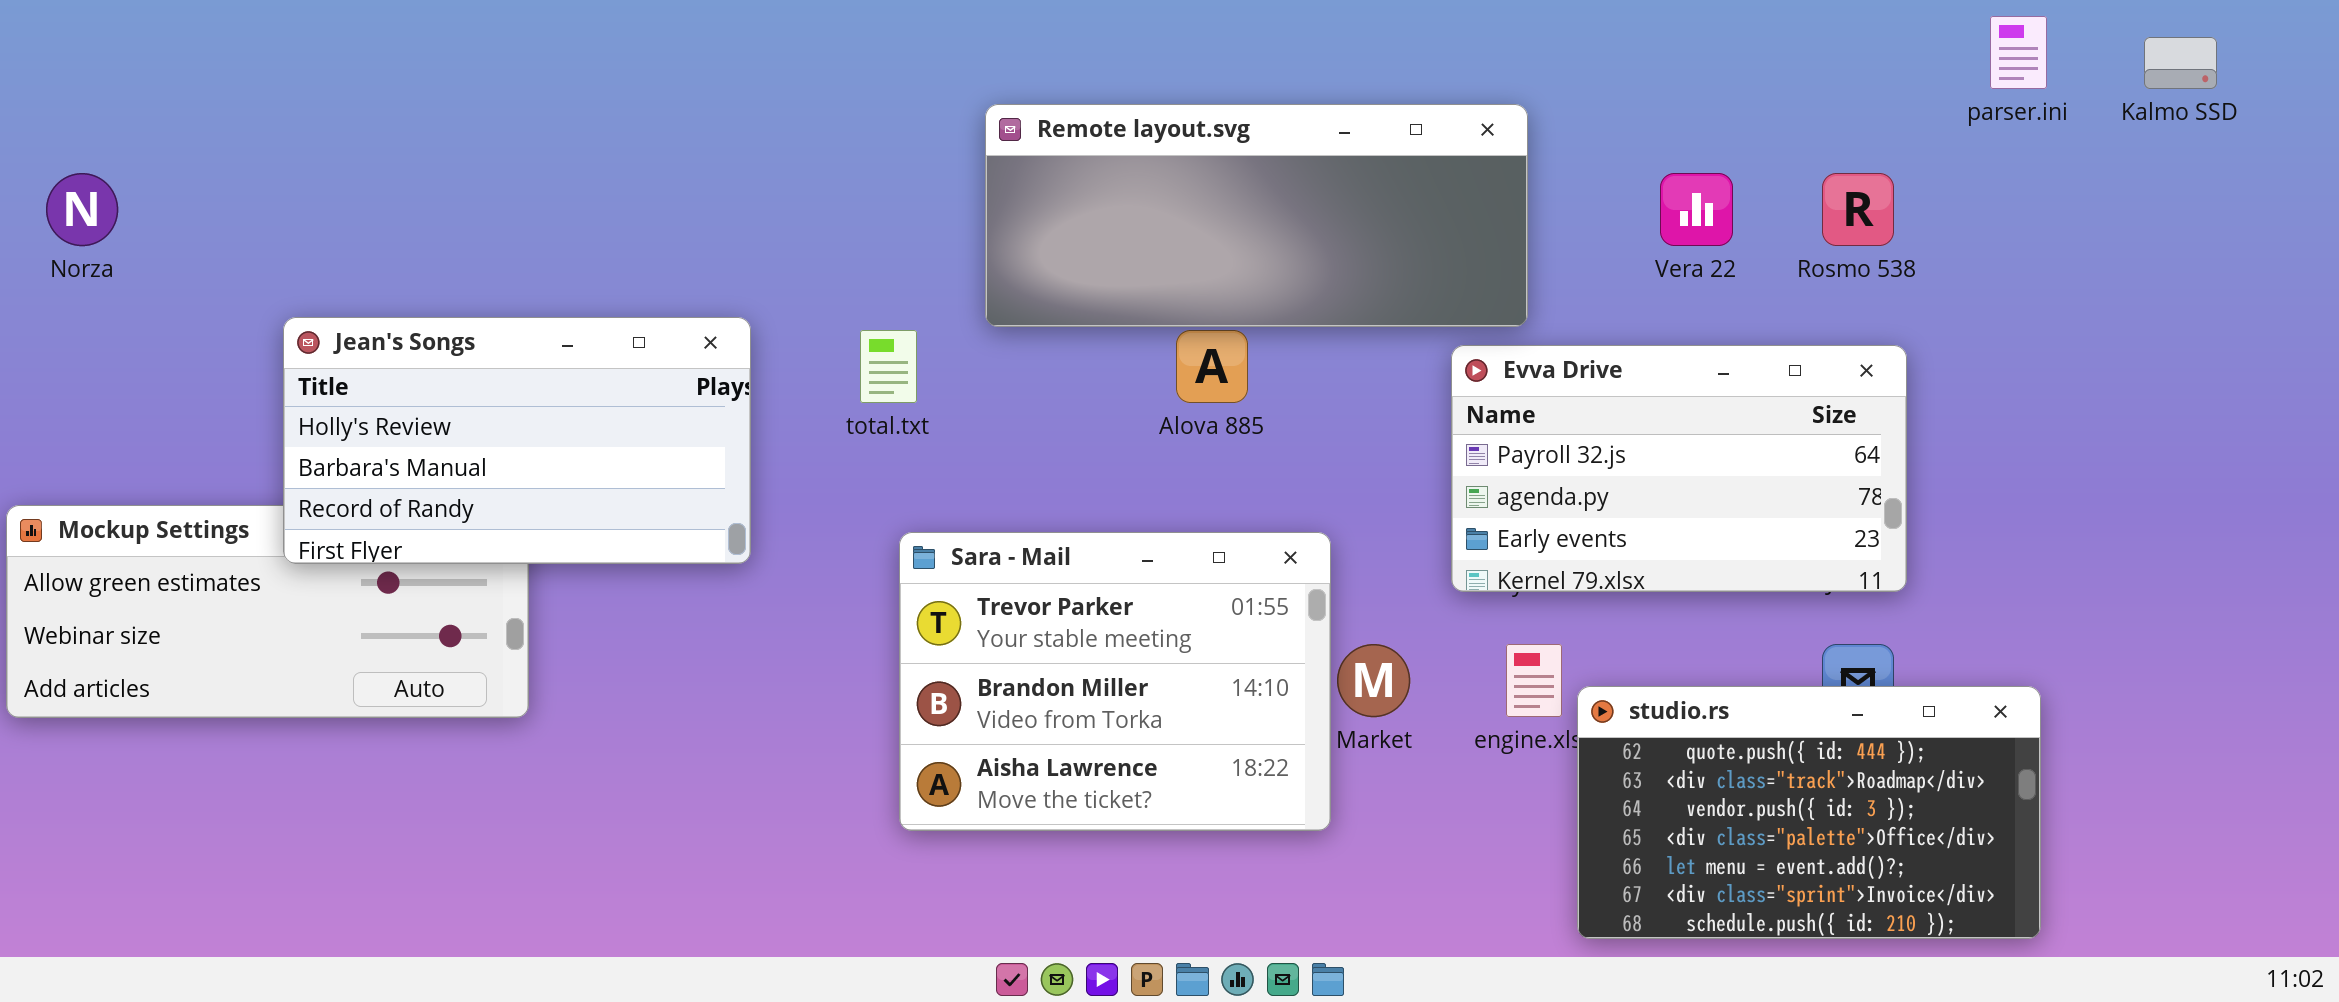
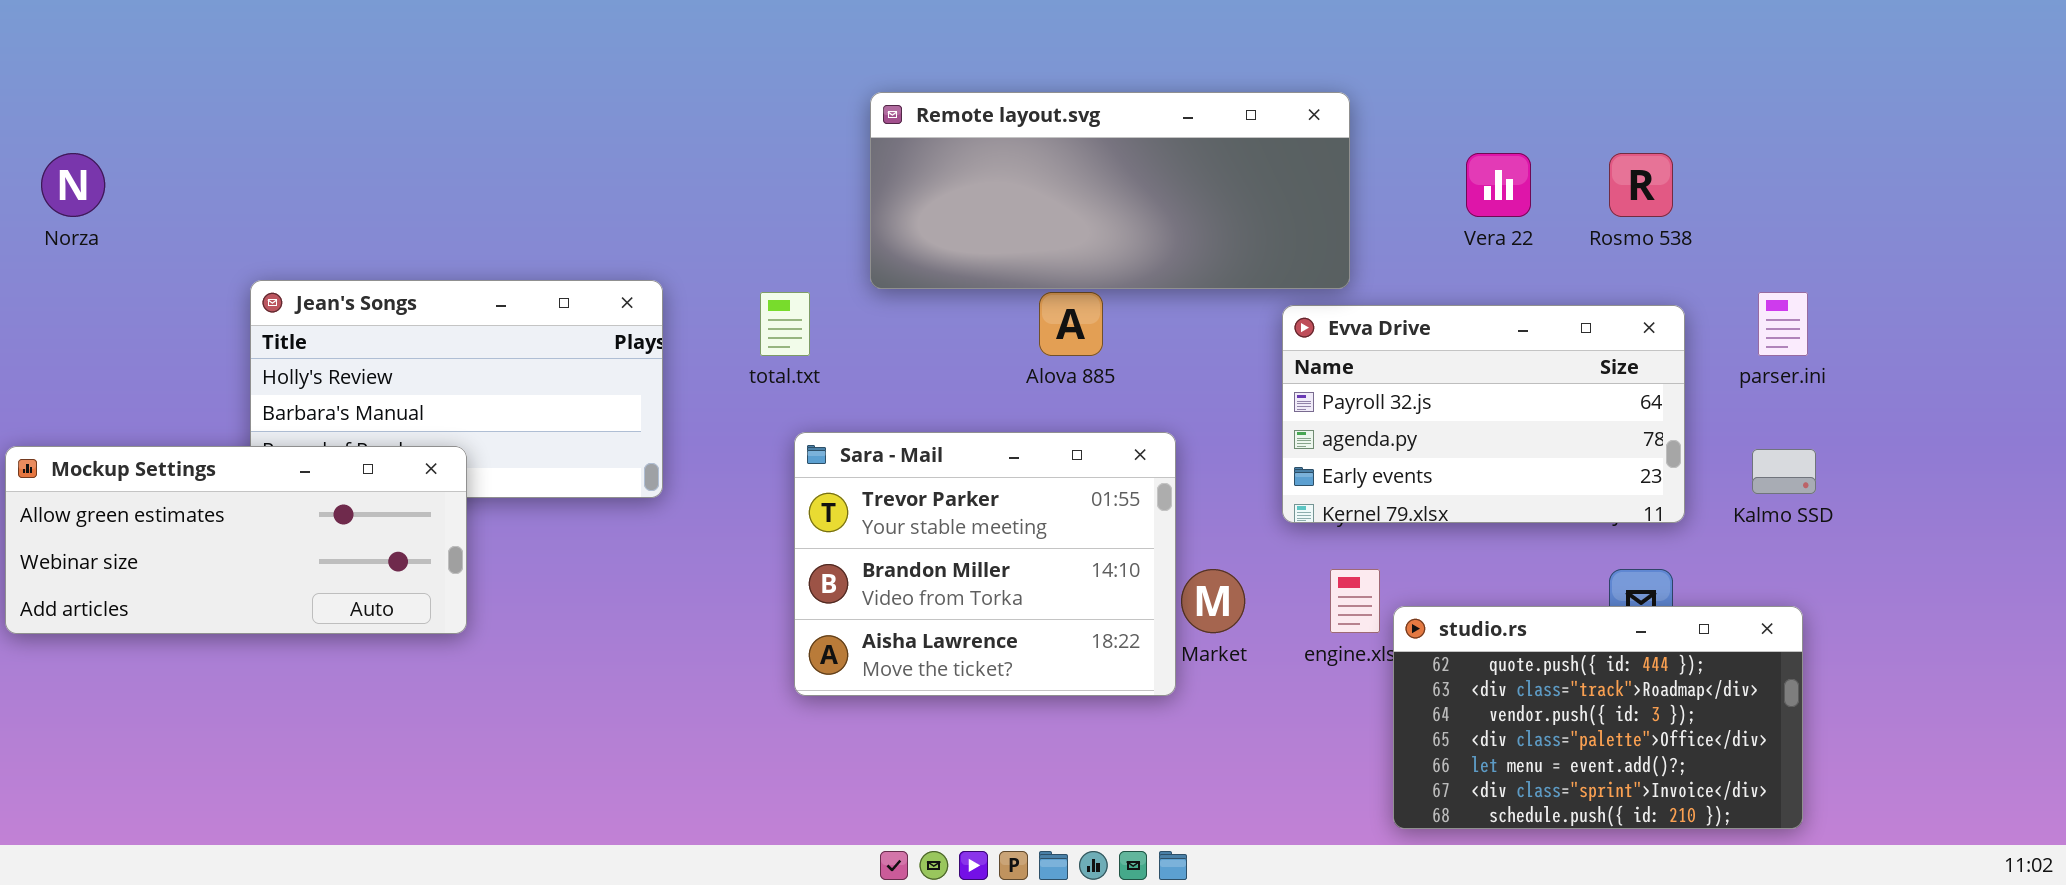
parser.ini: [1990,16,2047,89] -> [1758,292,1808,356], moved
Kalmo SSD: [2144,37,2217,89] -> [1752,449,1816,494], moved
Mockup Settings: [6,505,529,718] -> [5,446,467,634], raised
Sara - Mail: [899,532,1331,831] -> [794,432,1176,696], moved

